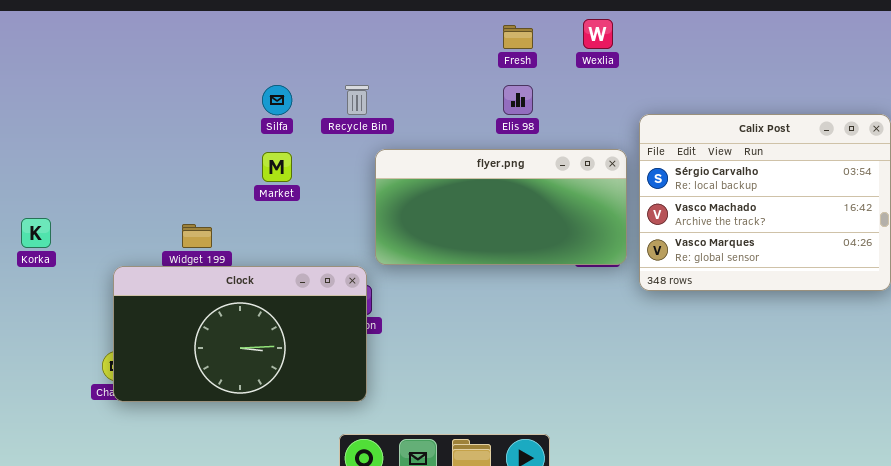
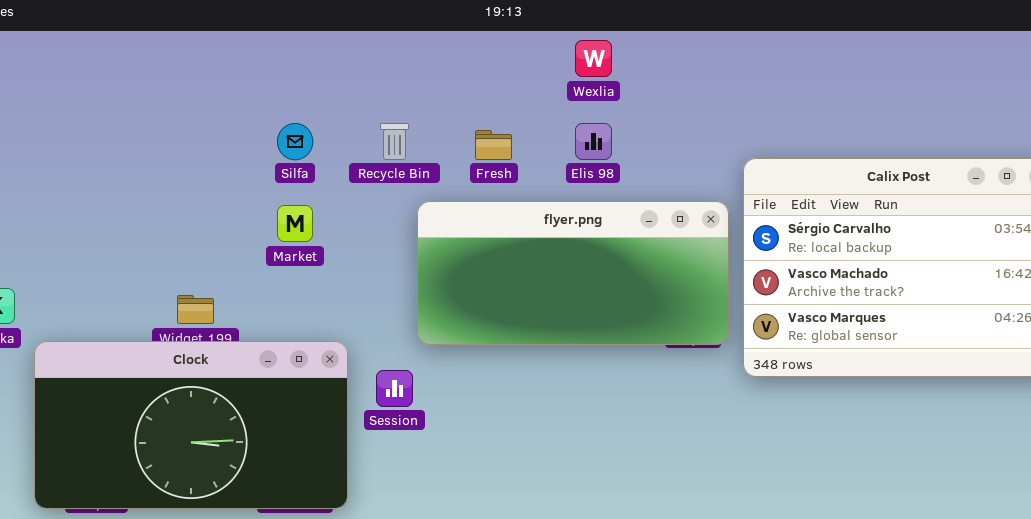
Wexlia: [583,19,613,49] -> [575,40,612,77], moved
Fresh: [503,25,533,49] -> [475,130,512,160], moved
Clock: [113,266,367,402] -> [34,341,348,509], moved

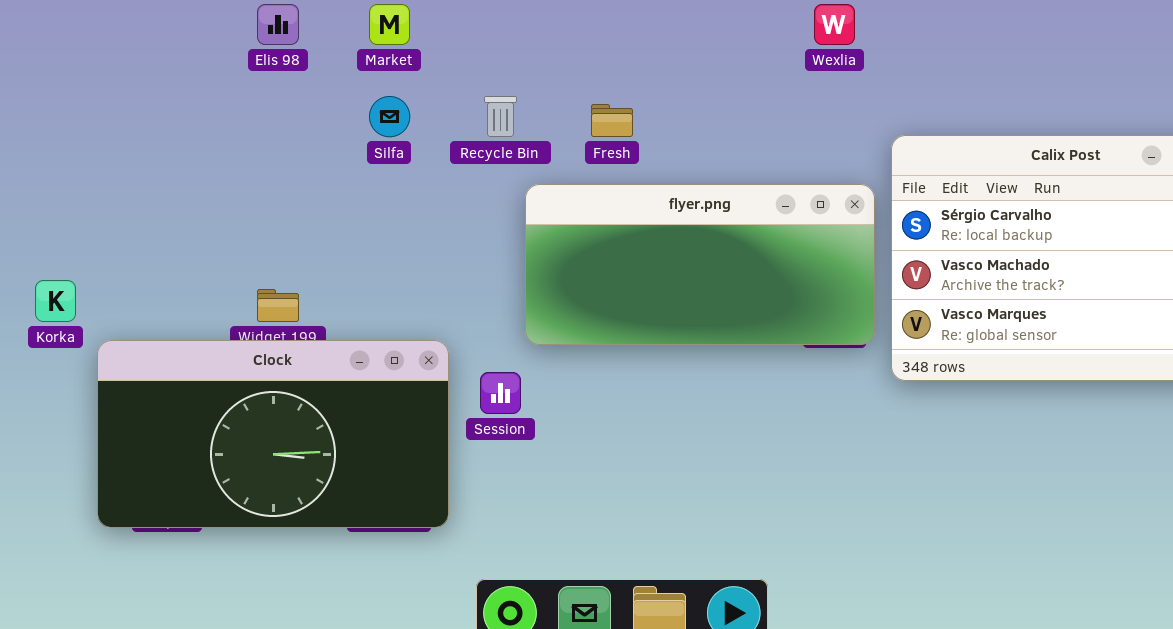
Wexlia: [575,40,612,77] -> [814,4,855,45], moved
Elis 98: [575,123,612,160] -> [257,4,299,45], moved
Market: [277,205,313,242] -> [369,4,410,45], moved

